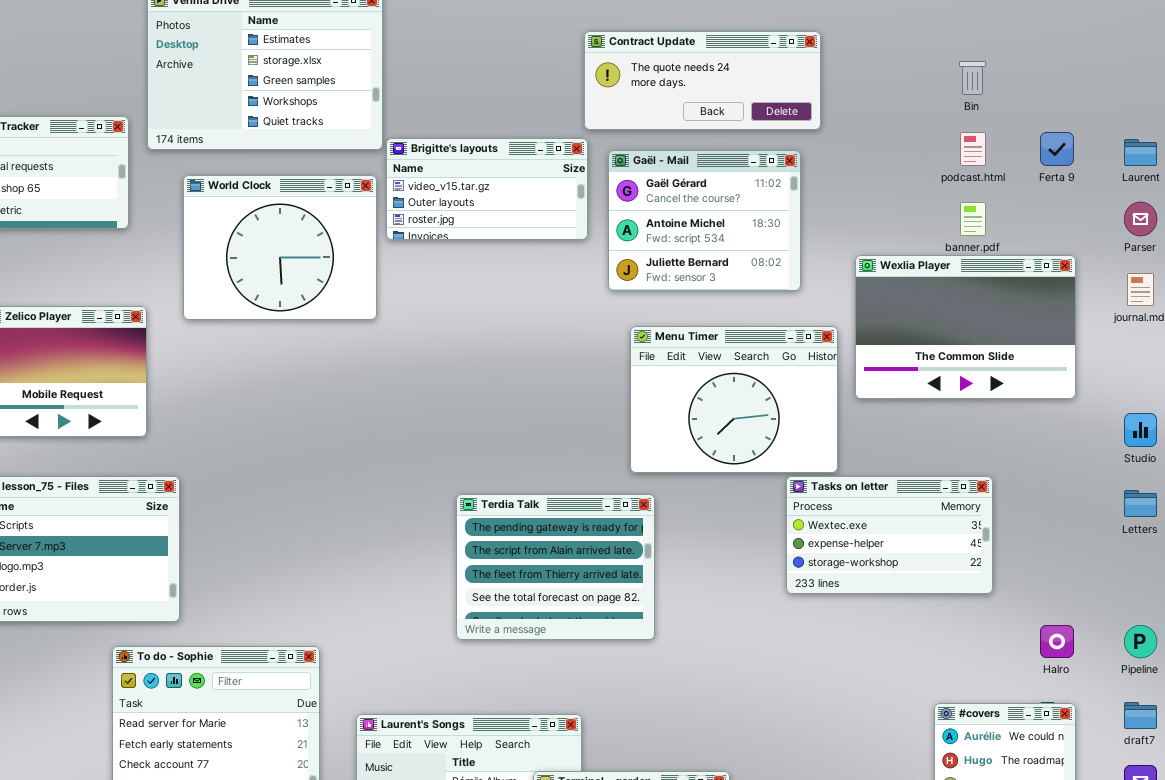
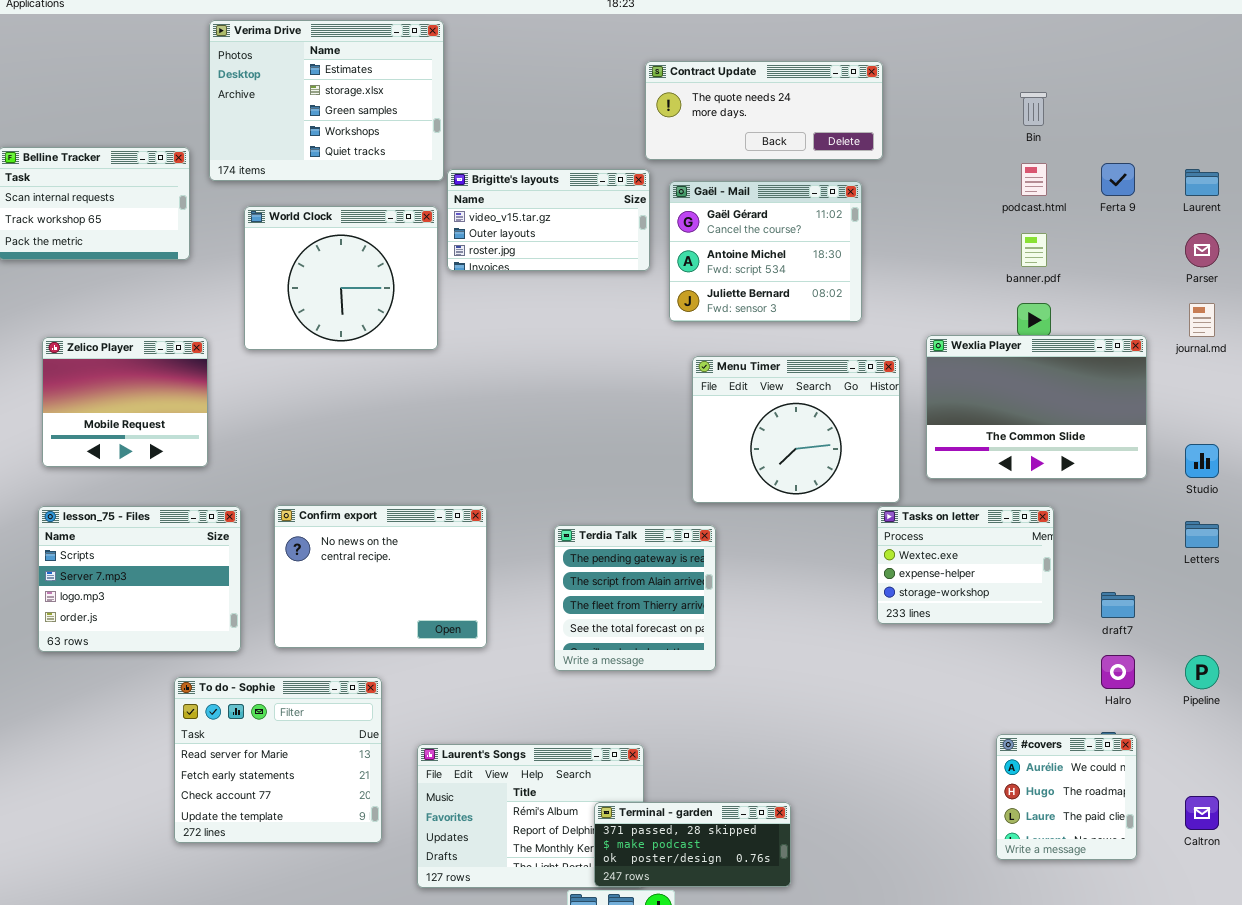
Wexlia Player: [855,255,1076,399] -> [926,335,1147,479], moved
Confirm export: none -> [274,505,487,648], opened
Tasks on letter: [786,476,993,594] -> [877,506,1054,624], resized
Terdia Talk: [456,494,655,640] -> [554,525,716,671], resized
draft7: [1124,702,1157,729] -> [1101,592,1135,618], moved

